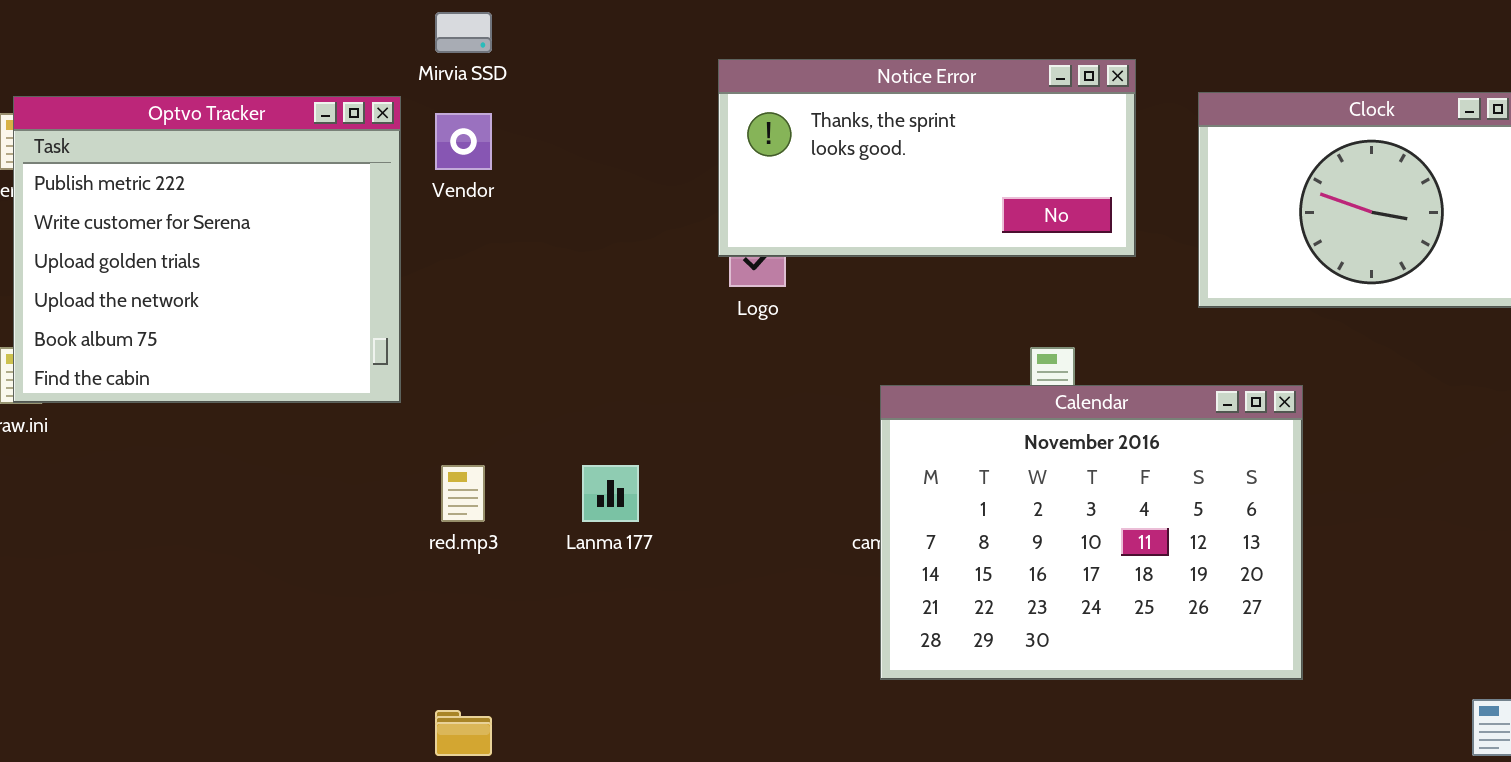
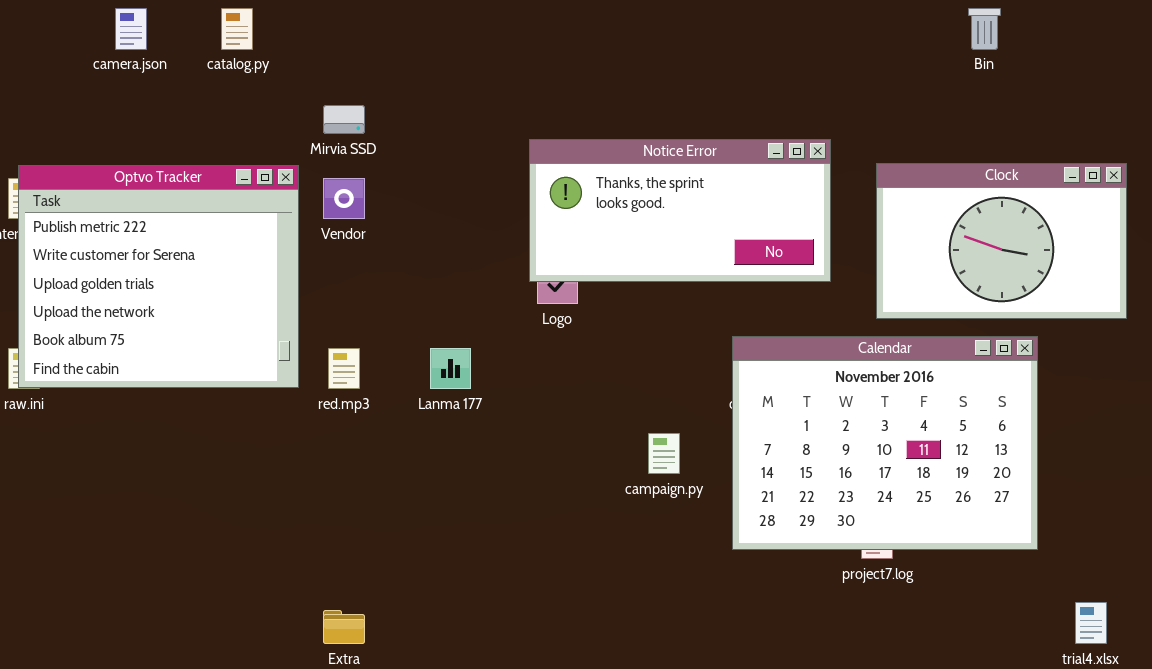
Calendar: [880,385,1303,680] -> [732,336,1038,550], moved
red.mp3: [441,465,485,522] -> [328,348,360,389], moved
Lanma 177: [582,465,639,522] -> [430,348,471,389], moved

